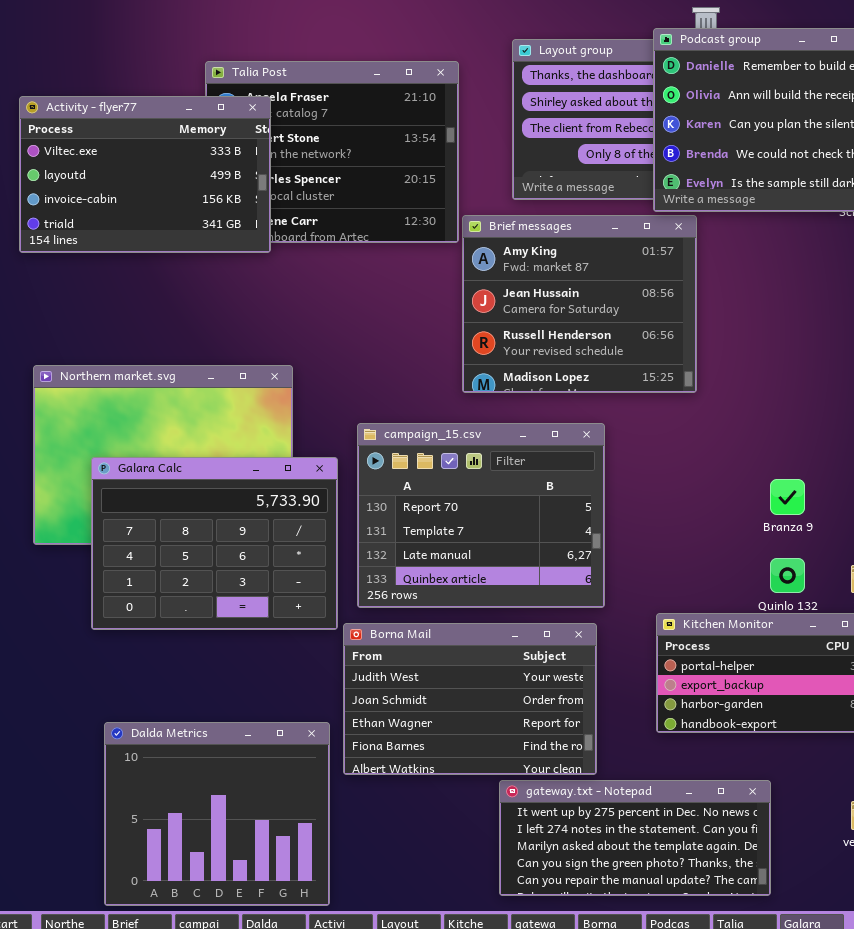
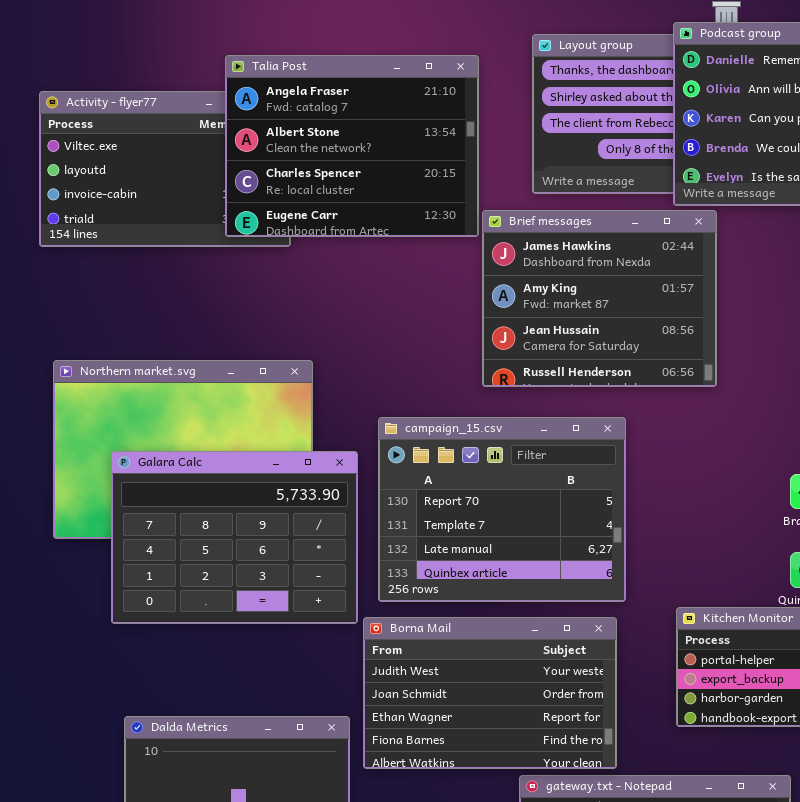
Talia Post: [205,61,459,243] -> [225,55,479,237], raised
Brief messages: [462,215,697,393] -> [482,210,717,387], scrolled up 1 row

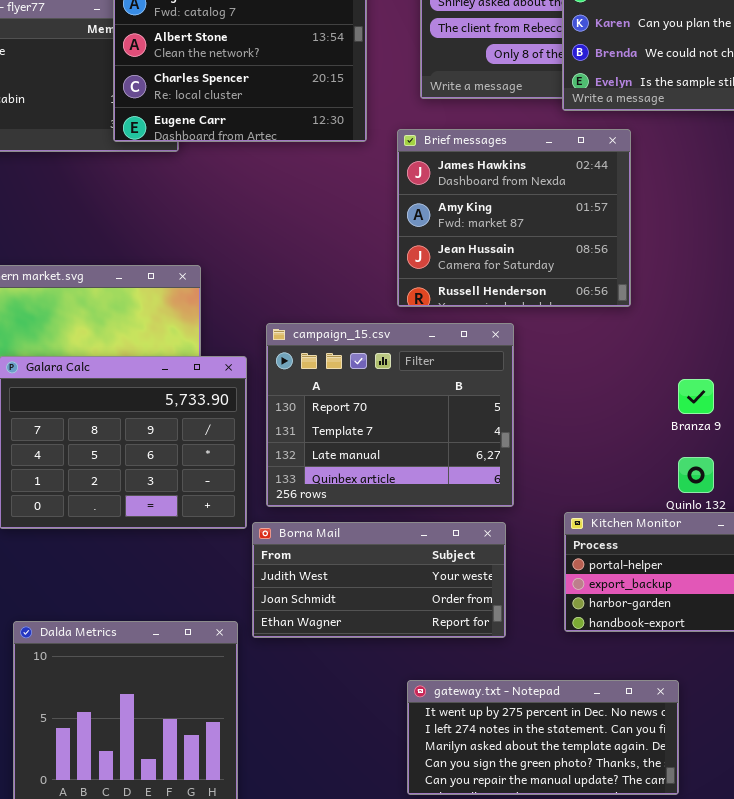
Brief messages: [482,210,717,387] -> [397,129,631,307], moved
Borna Mail: [363,617,617,769] -> [252,522,506,638], resized

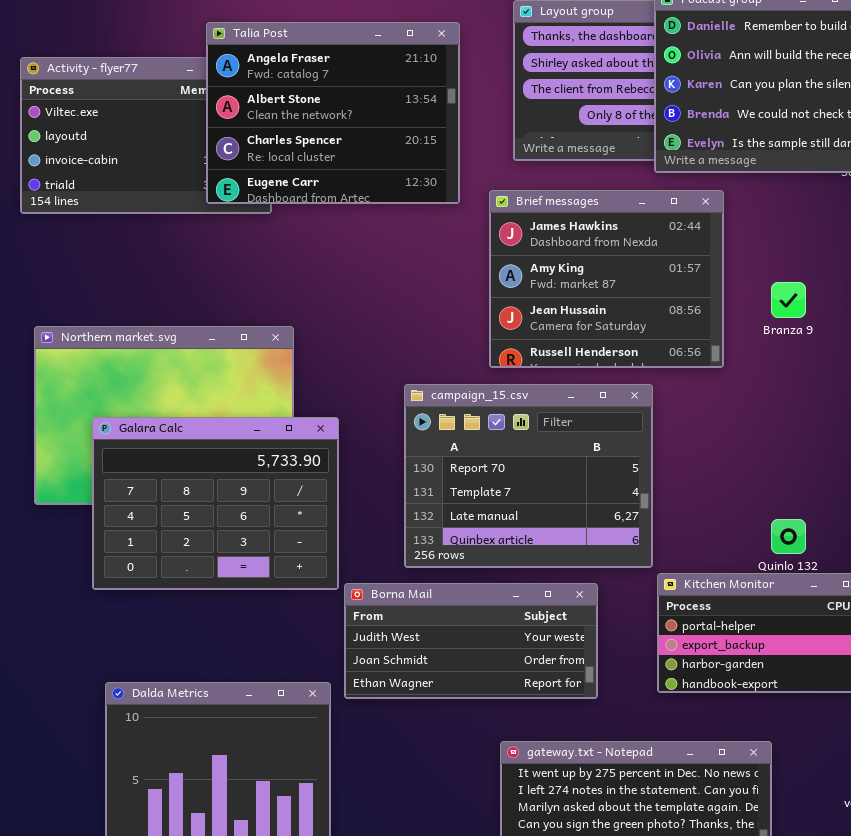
campaign_15.csv: [266,323,514,507] -> [404,384,653,568], moved
Branza 9: [678,379,714,414] -> [771,282,806,318], moved

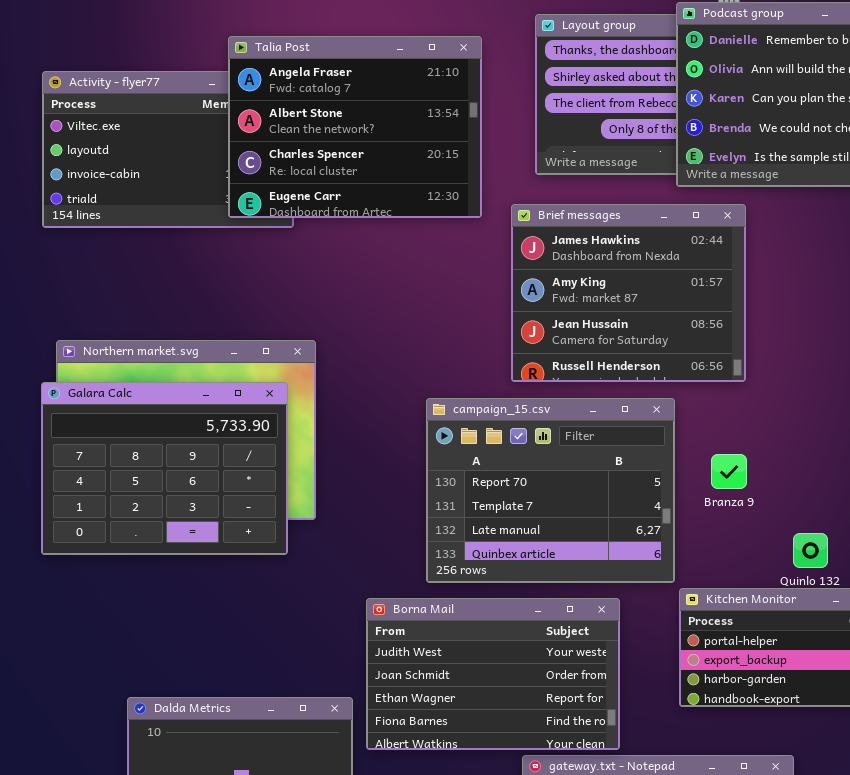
Branza 9: [771,282,806,318] -> [711,454,747,489], moved
Galara Calc: [92,417,339,590] -> [41,382,288,555], moved
Borna Mail: [344,583,598,699] -> [366,598,620,750], resized

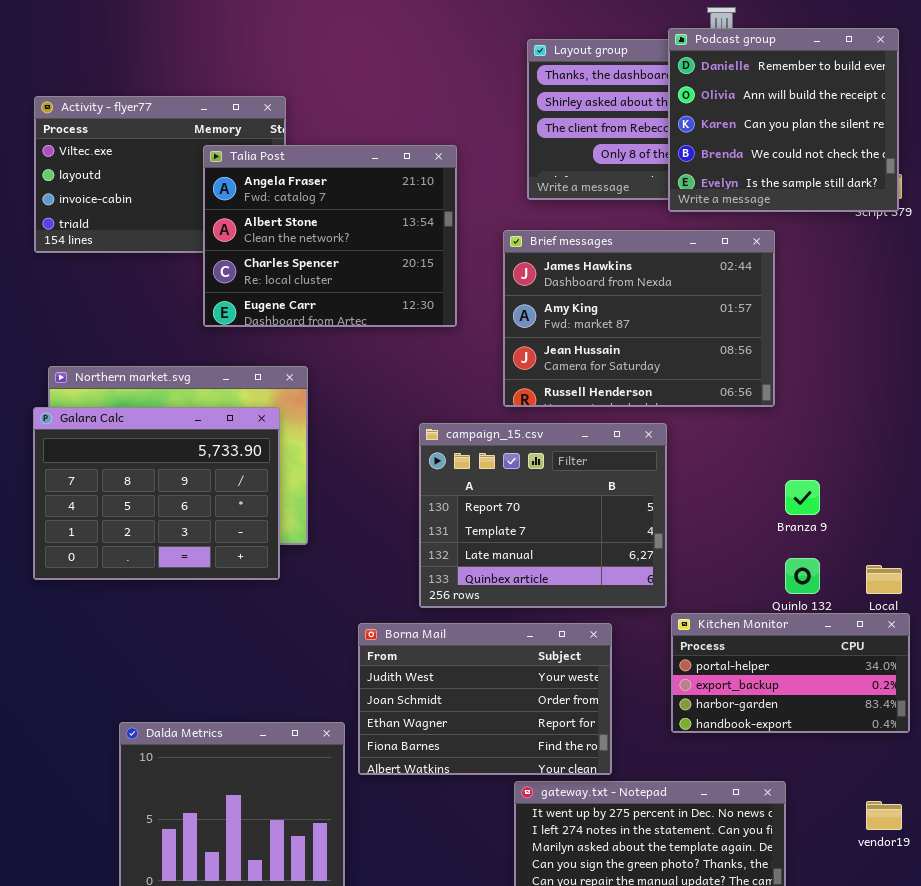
Talia Post: [228,36,482,218] -> [203,145,457,327], moved
Brief messages: [511,204,746,382] -> [503,230,775,407], resized
Branza 9: [711,454,747,489] -> [785,480,820,515], moved

